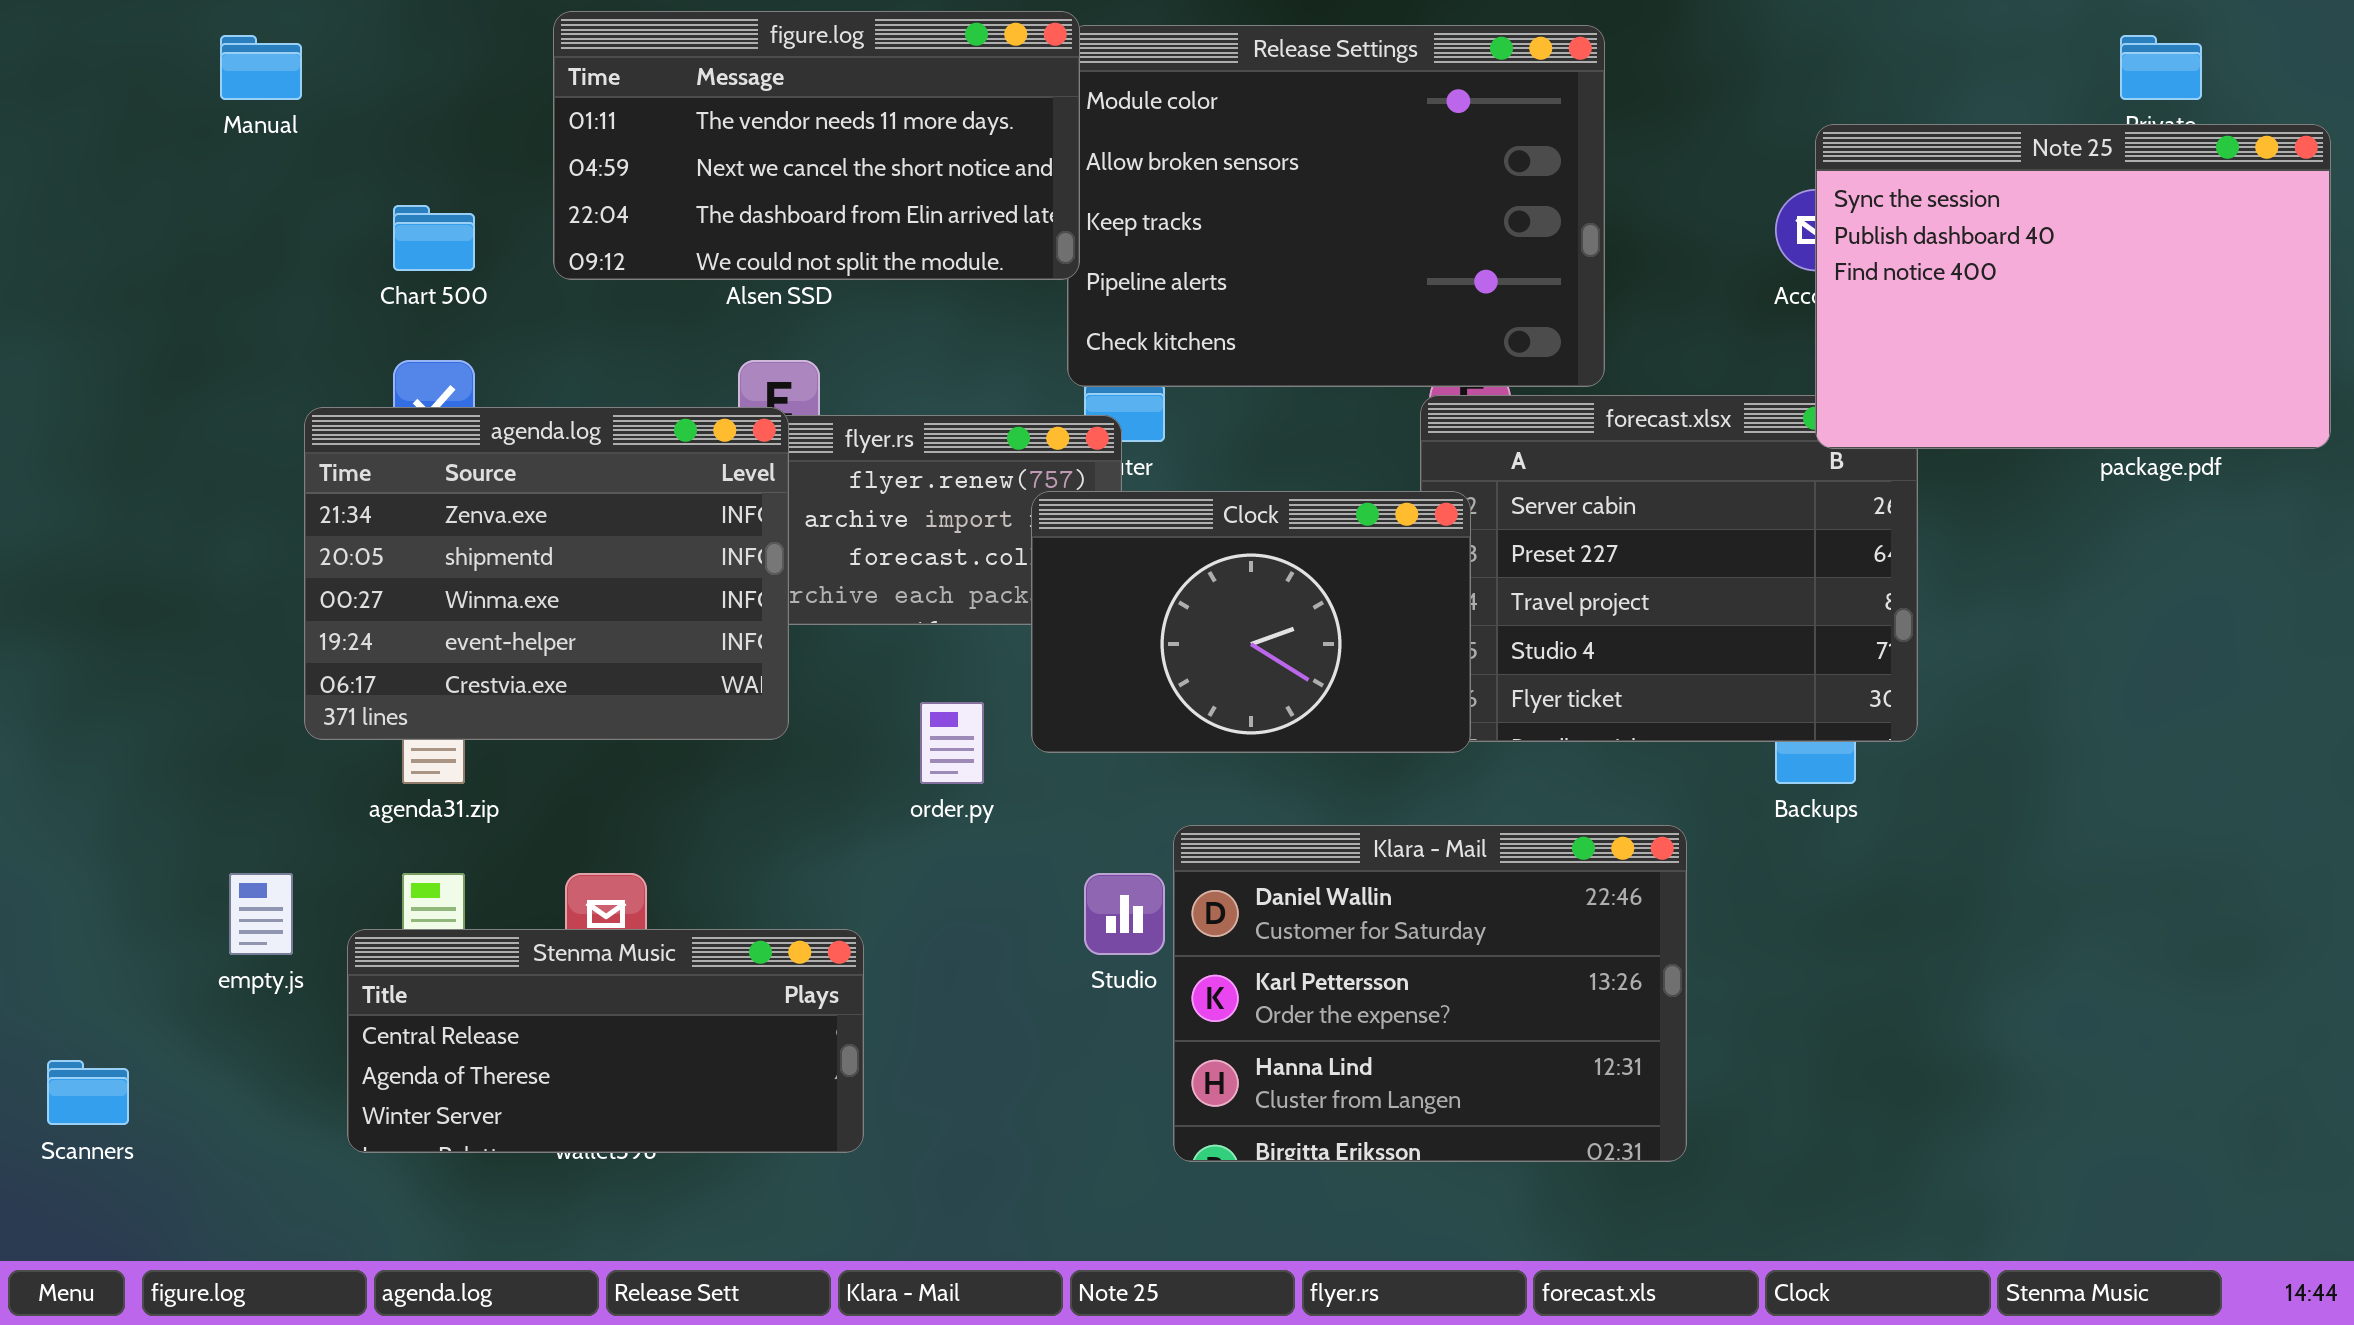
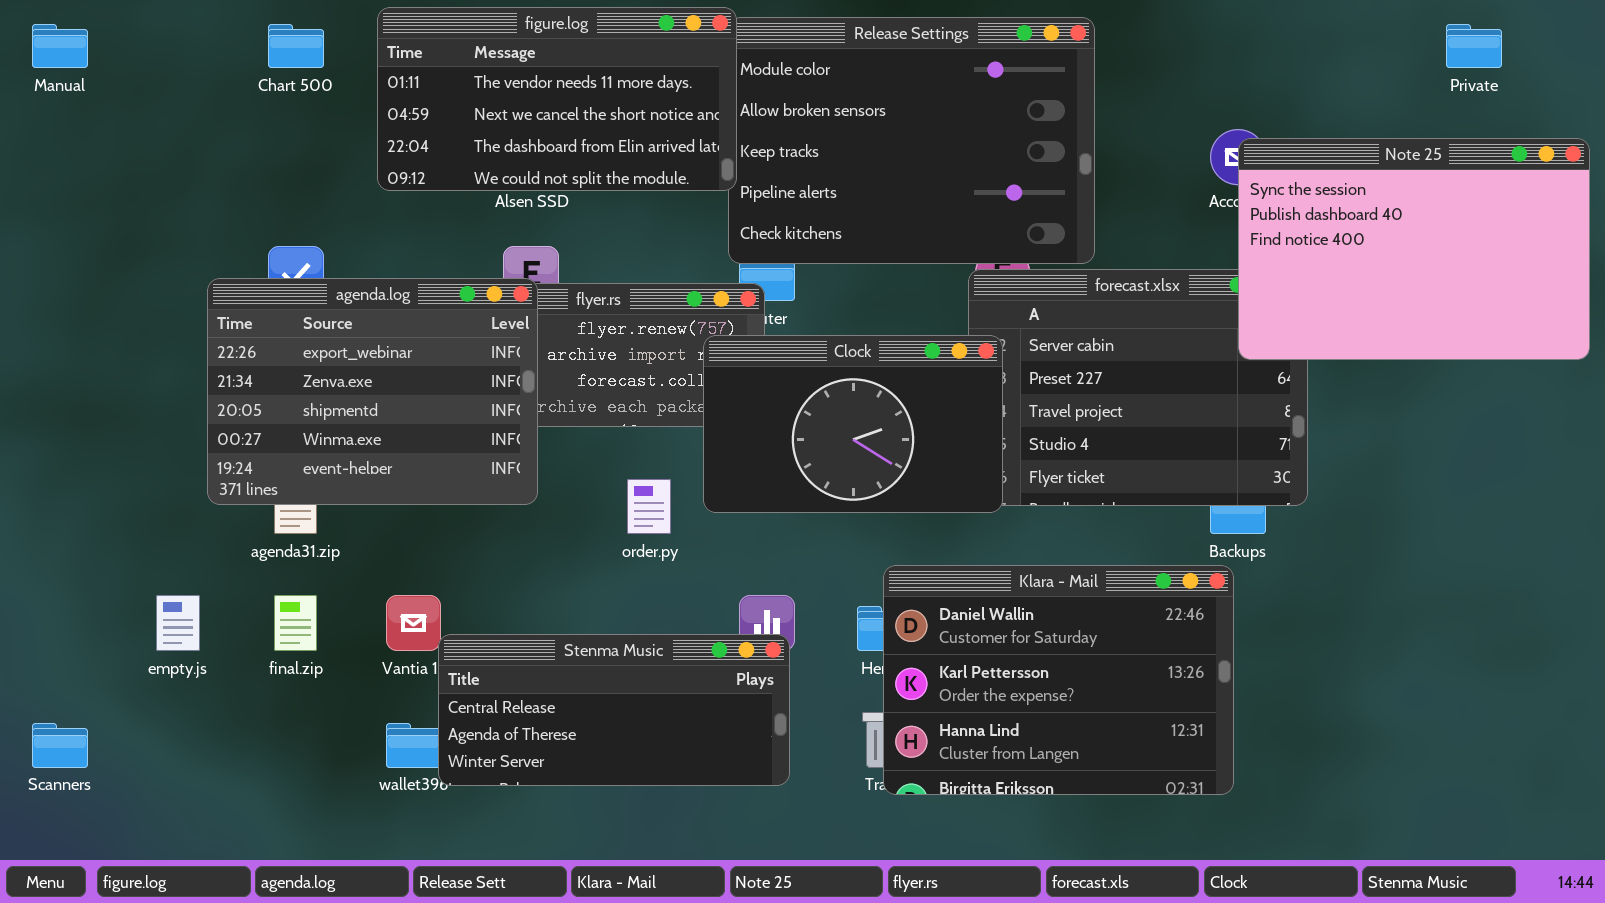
Manual: [220,35,302,100] -> [32,24,88,68], moved
Note 25: [1815,124,2331,449] -> [1238,138,1590,360], moved
Chart 500: [393,205,475,271] -> [268,24,324,68], moved
agenda.log: [304,407,789,740] -> [207,278,538,505], scrolled up 1 row
Klara - Mail: [1173,825,1687,1162] -> [883,565,1234,795], moved
Stenma Music: [347,929,864,1153] -> [438,634,790,786], moved

